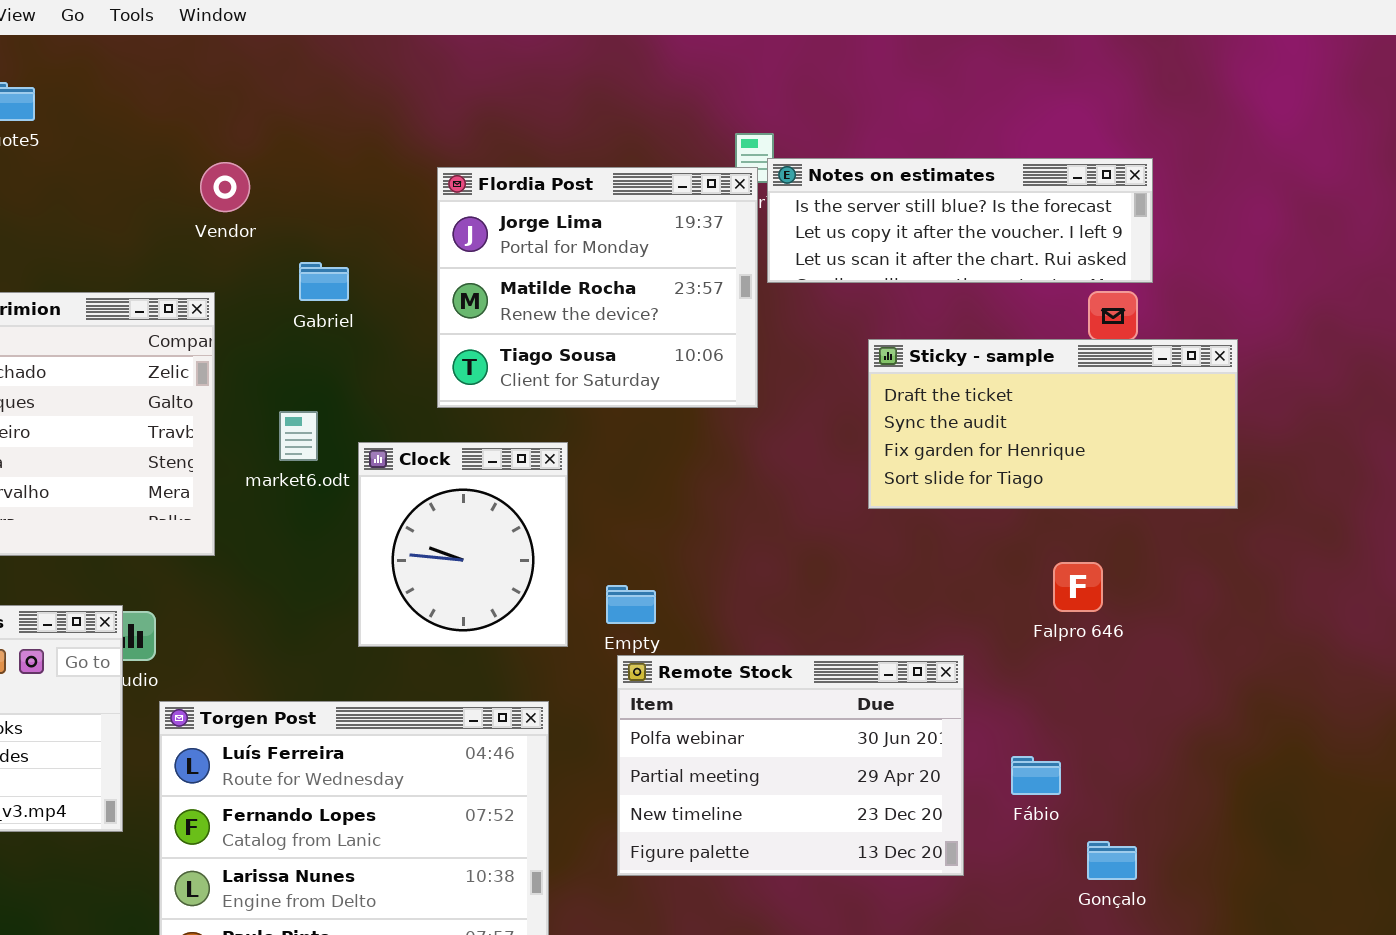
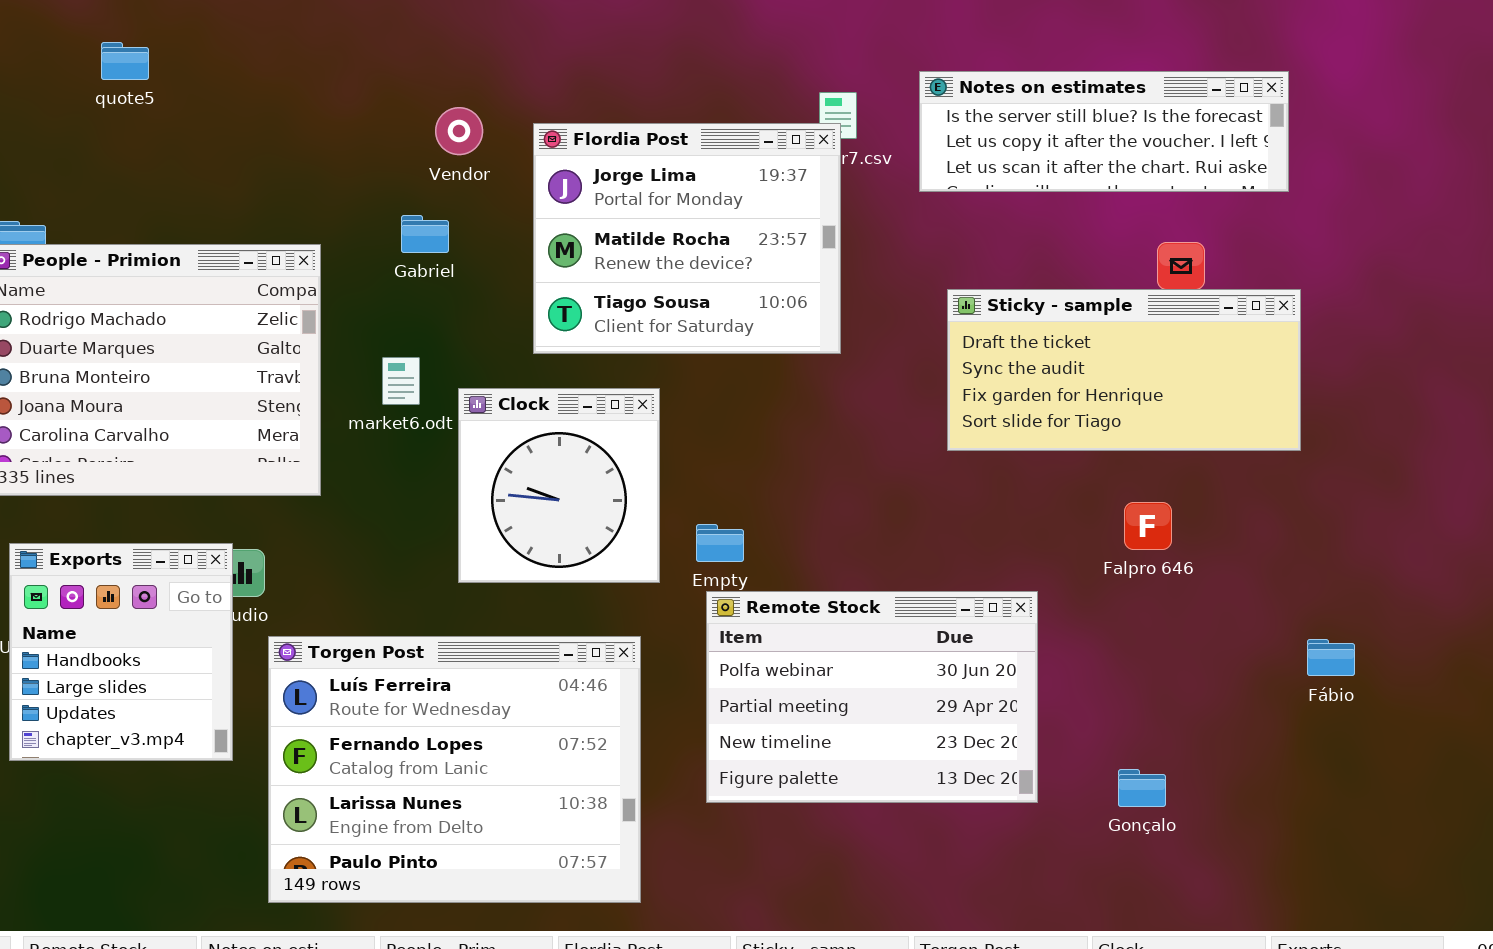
Notes on estimates: [767,158,1153,283] -> [919,71,1289,192], moved
Vendor: [200,162,250,212] -> [435,107,483,155], moved
Fábio: [1011,756,1061,795] -> [1307,639,1355,676], moved
Gonçalo: [1087,841,1137,880] -> [1118,769,1166,807], moved

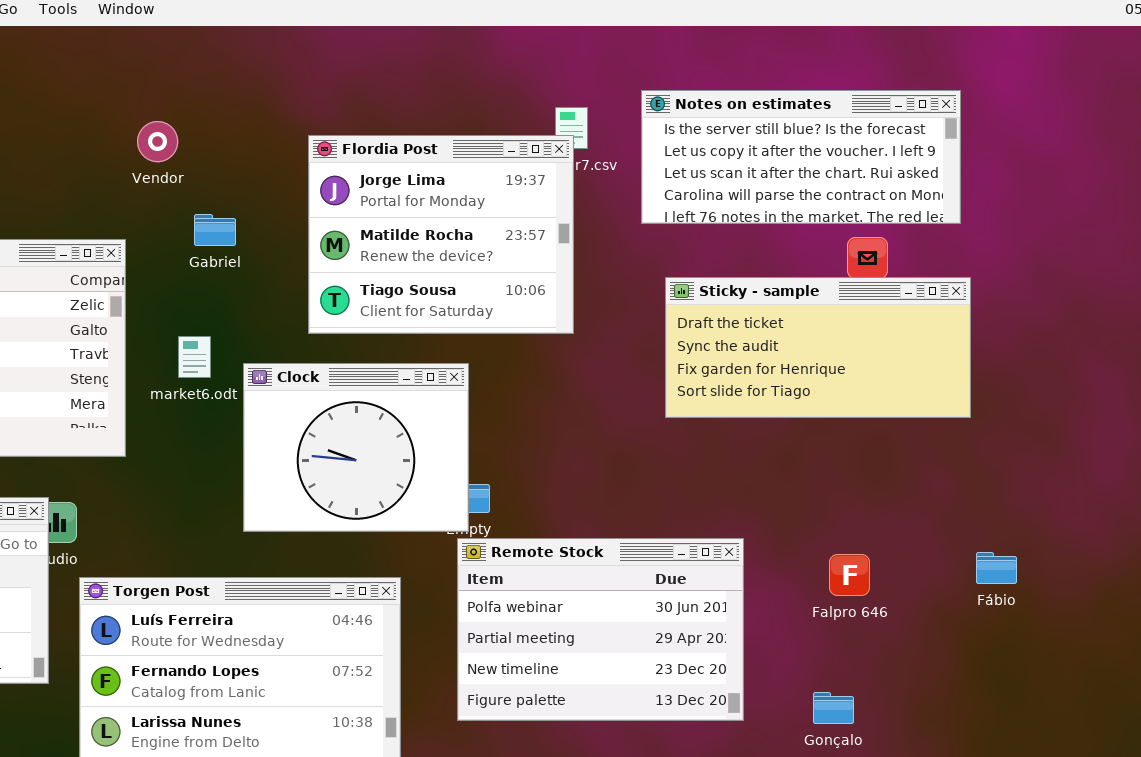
Notes on estimates: [919,71,1289,192] -> [641,90,961,224], resized
Vendor: [435,107,483,155] -> [137,121,178,162], moved
Clock: [458,388,660,583] -> [243,363,469,532], resized
Falpro 646: [1124,502,1172,550] -> [829,554,870,596], moved
Fábio: [1307,639,1355,676] -> [976,552,1017,584], moved

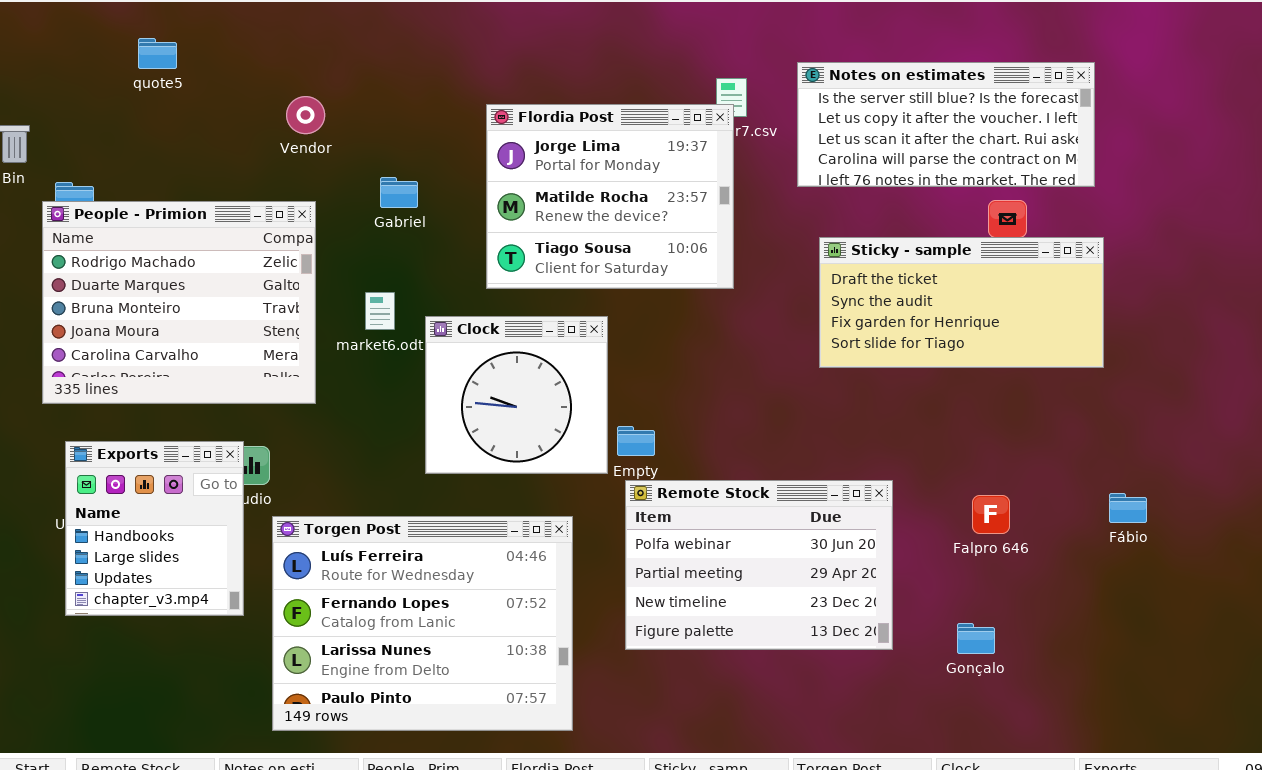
Vendor: [137,121,178,162] -> [286,96,325,134], moved
Clock: [243,363,469,532] -> [425,316,608,474], resized

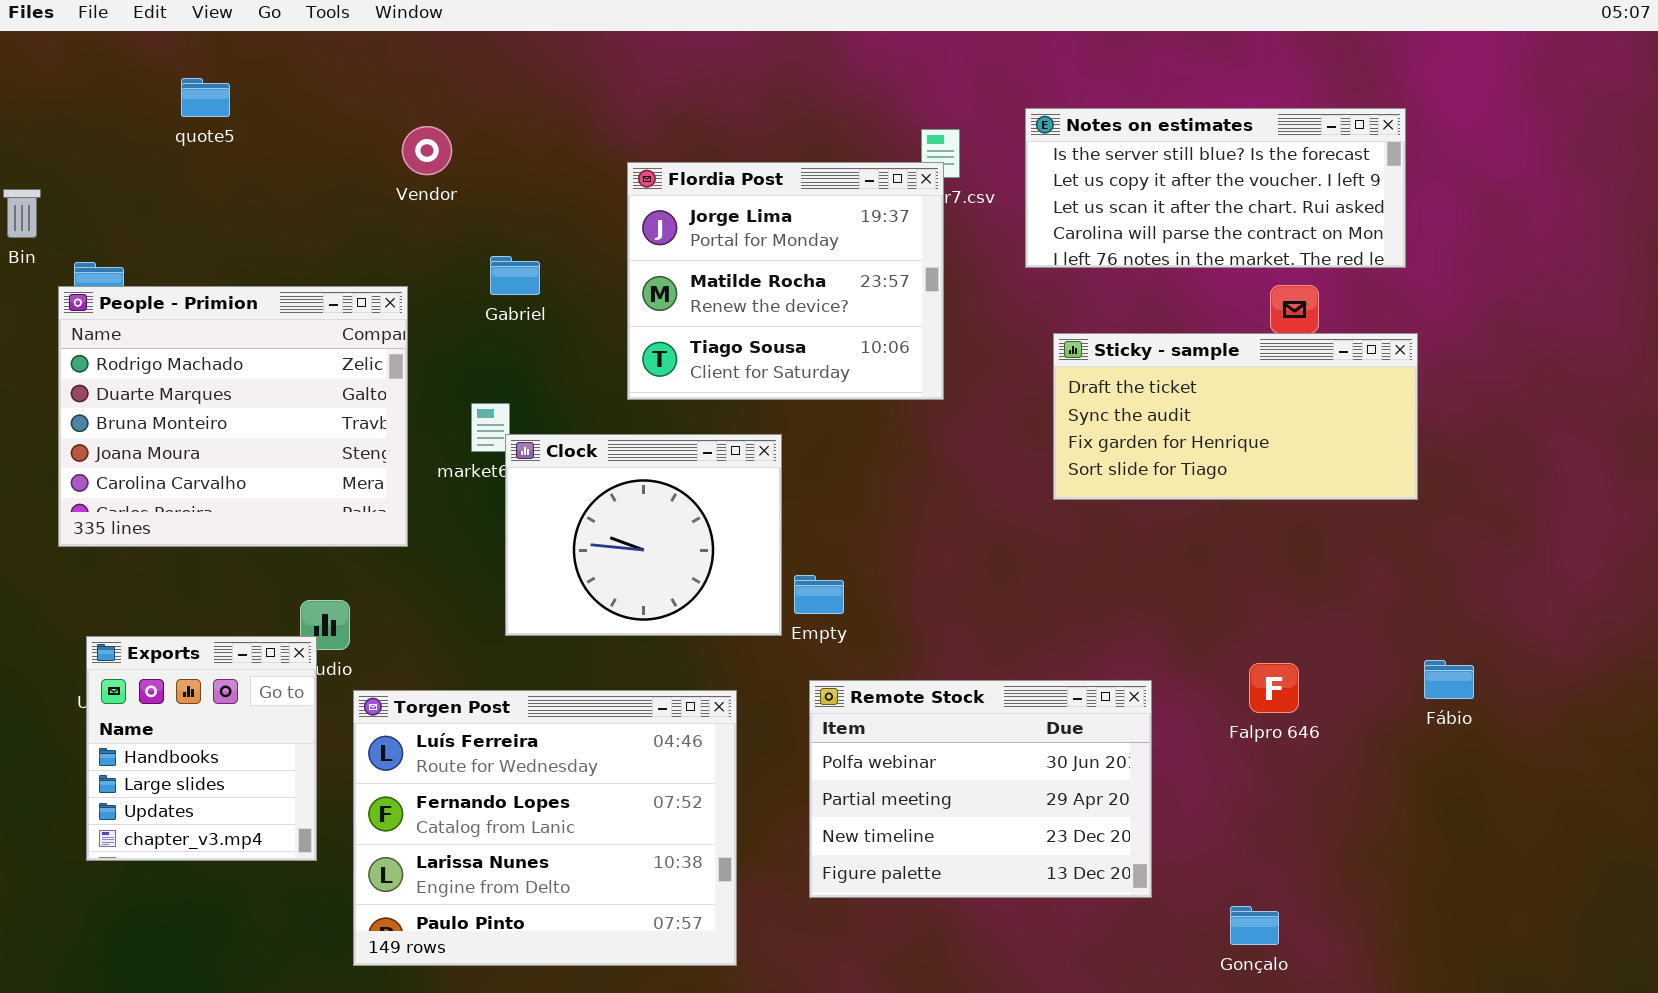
Vendor: [286,96,325,134] -> [402,126,452,175], moved
Clock: [425,316,608,474] -> [505,434,782,636], resized
Exports: [65,441,244,616] -> [86,636,317,861], moved
Remote Stock: [625,480,893,650] -> [809,680,1152,898], moved
Gonçalo: [957,623,995,654] -> [1230,906,1279,945], moved

